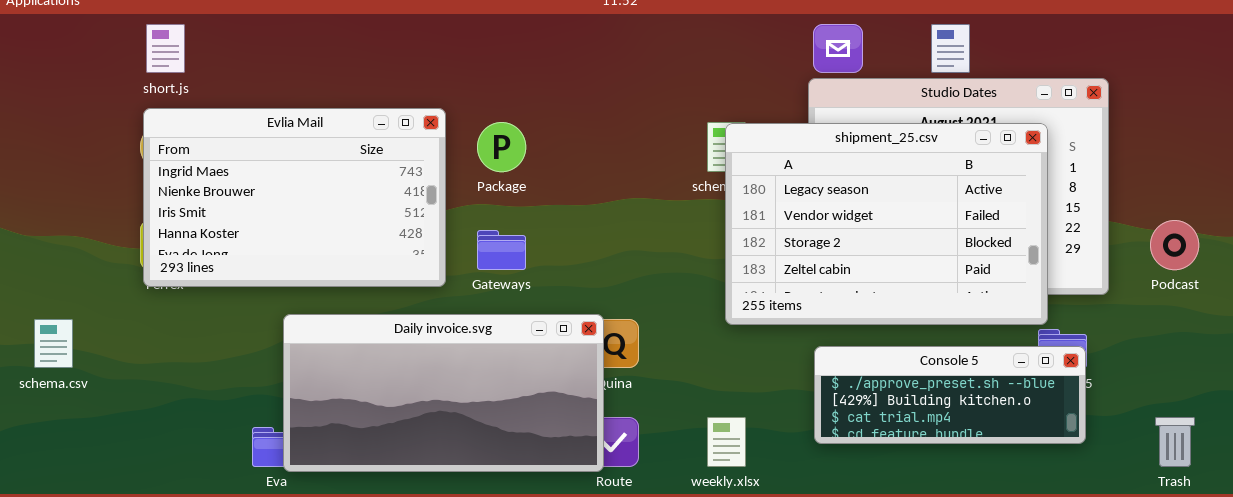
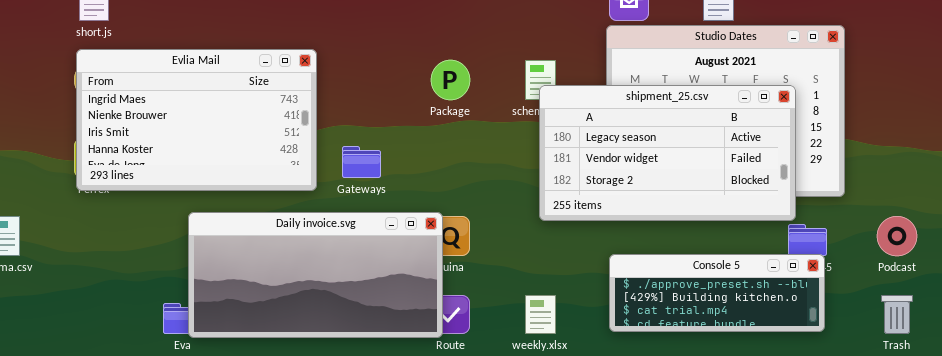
Package: [477,122,526,172] -> [431,60,470,100], moved
shipment_25.csv: [725,123,1048,325] -> [539,85,796,221], resized
Podcast: [1150,220,1199,270] -> [877,216,917,256], moved
Console 5: [814,346,1086,444] -> [609,254,825,332], moved

